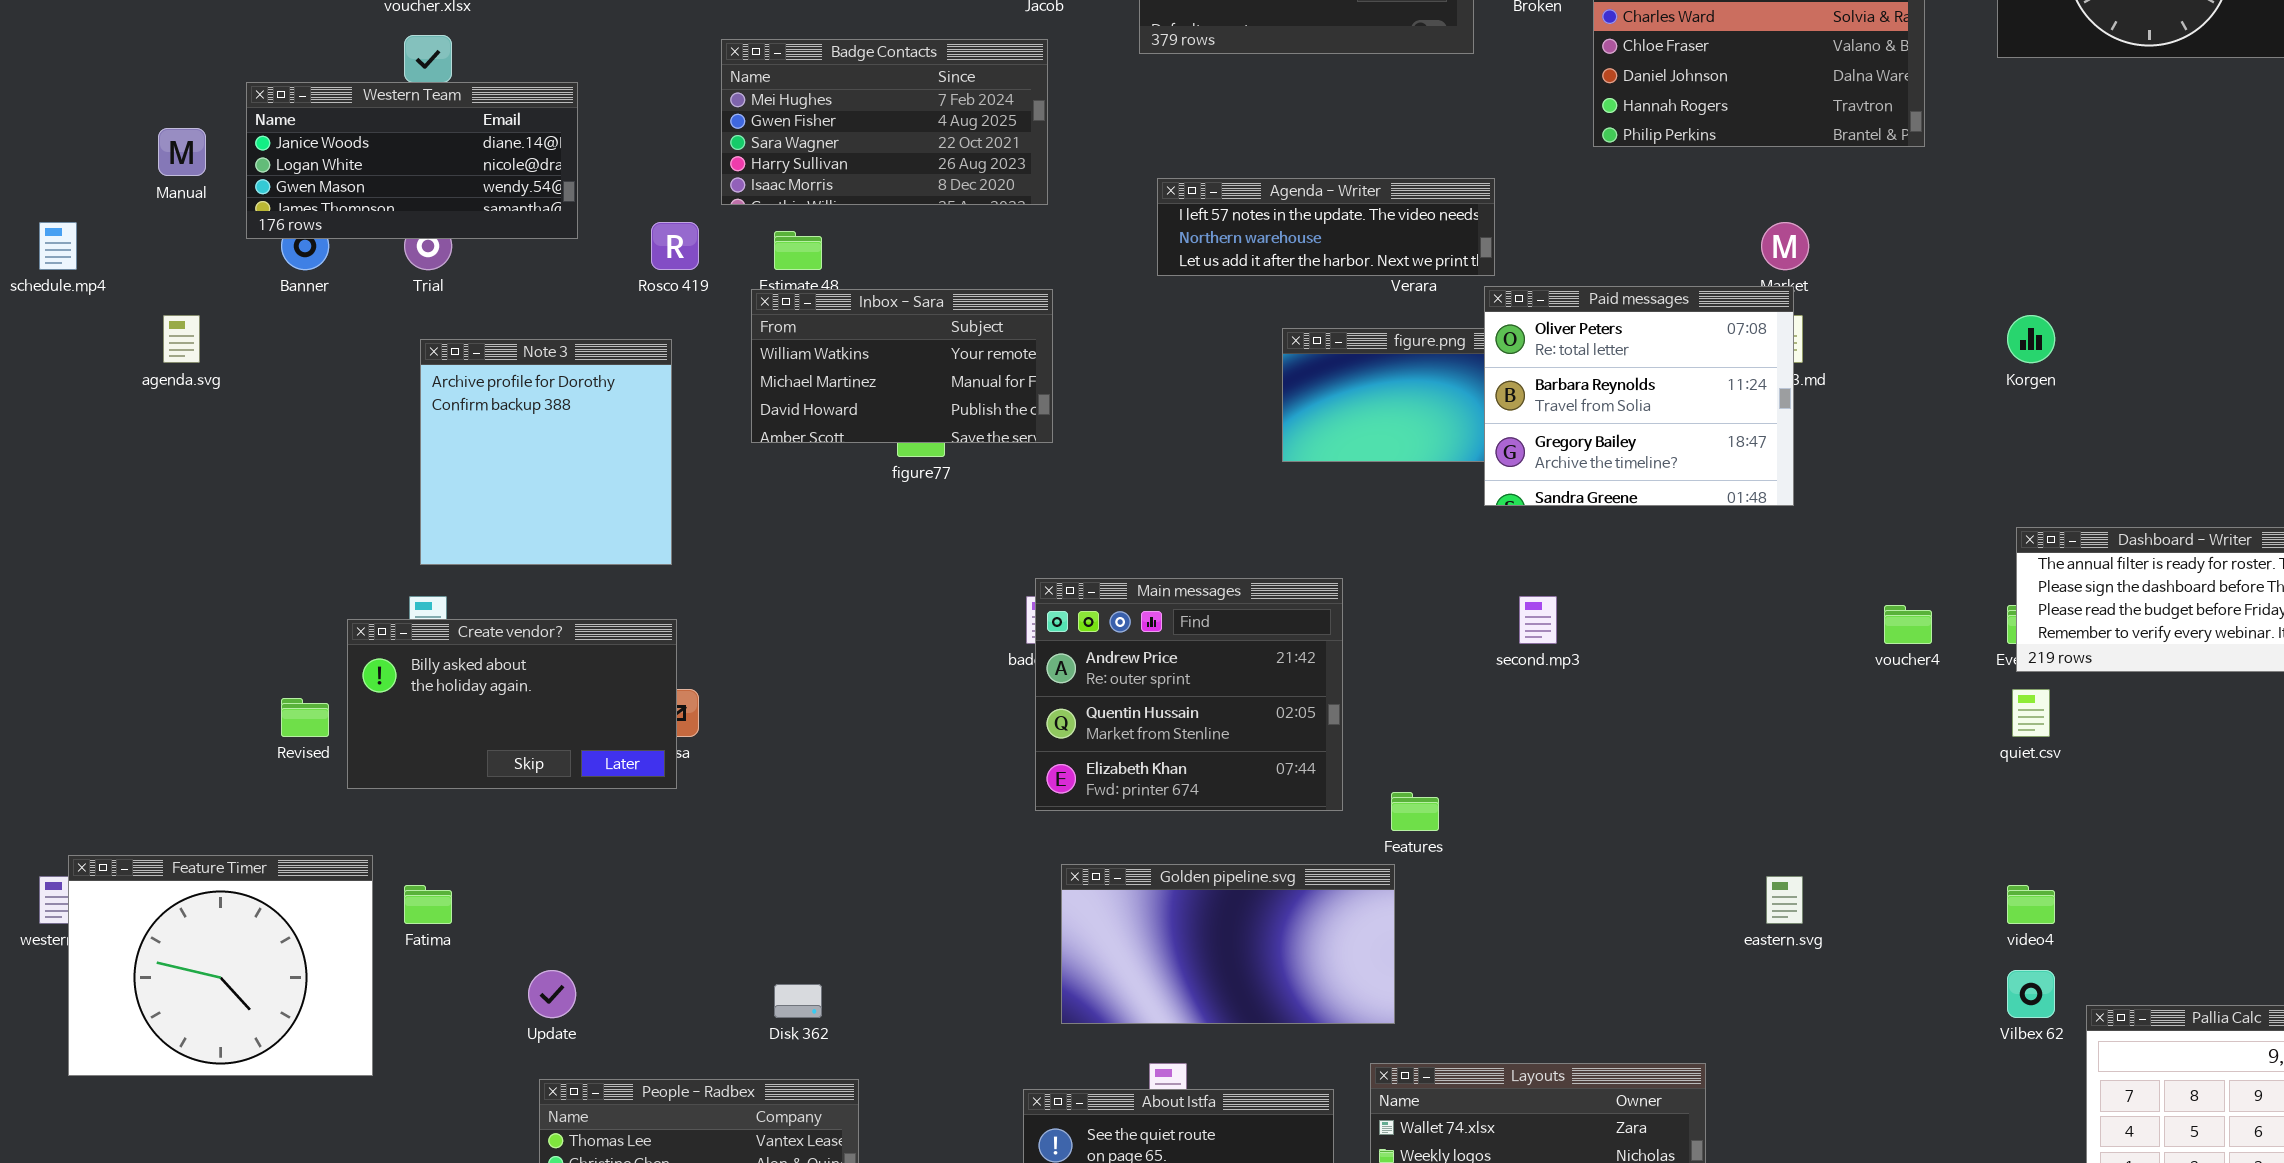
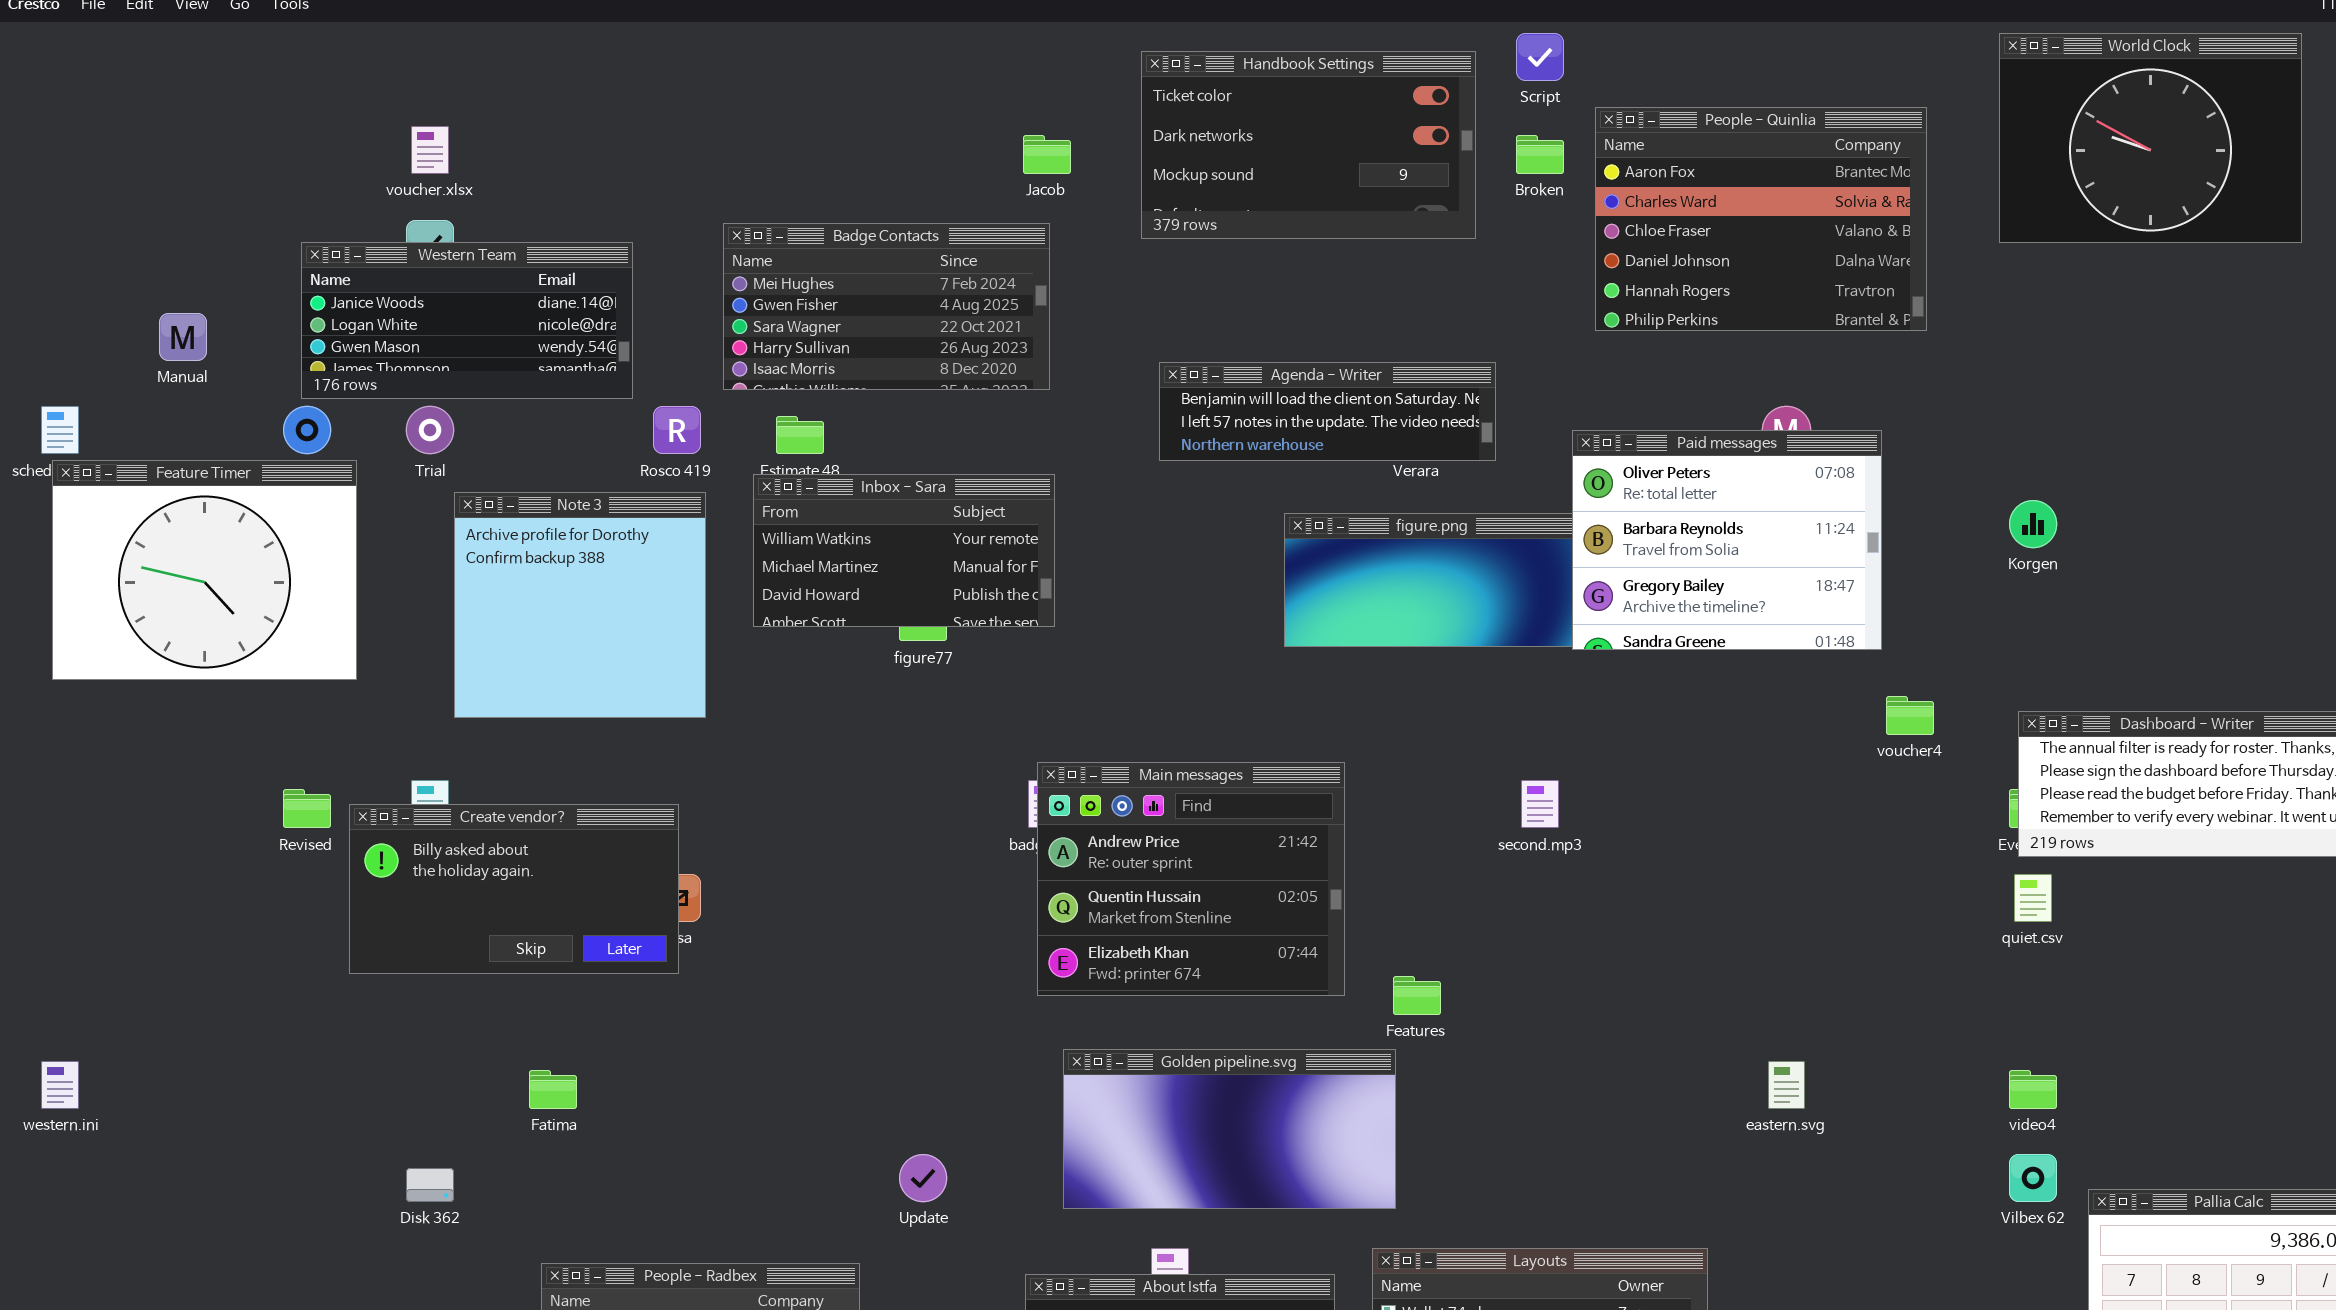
Western Team: [246,82,578,239] -> [301,242,633,399], moved
Agenda - Writer: [1157,178,1495,276] -> [1159,362,1496,461], scrolled up 1 row
Paid messages: [1484,286,1794,506] -> [1572,430,1882,650], moved
Note 3: [420,339,672,565] -> [454,492,706,718], moved
voucher4: [1884,605,1932,644] -> [1886,696,1934,735], moved
Revised: [281,698,329,737] -> [283,789,331,828], moved
Feature Timer: [68,855,373,1076] -> [52,460,357,680], moved
Fatima: [404,885,452,924] -> [529,1070,577,1109], moved
Update: [528,970,576,1018] -> [899,1154,947,1202], moved
Disk 362: [774,984,822,1018] -> [406,1168,454,1202], moved

